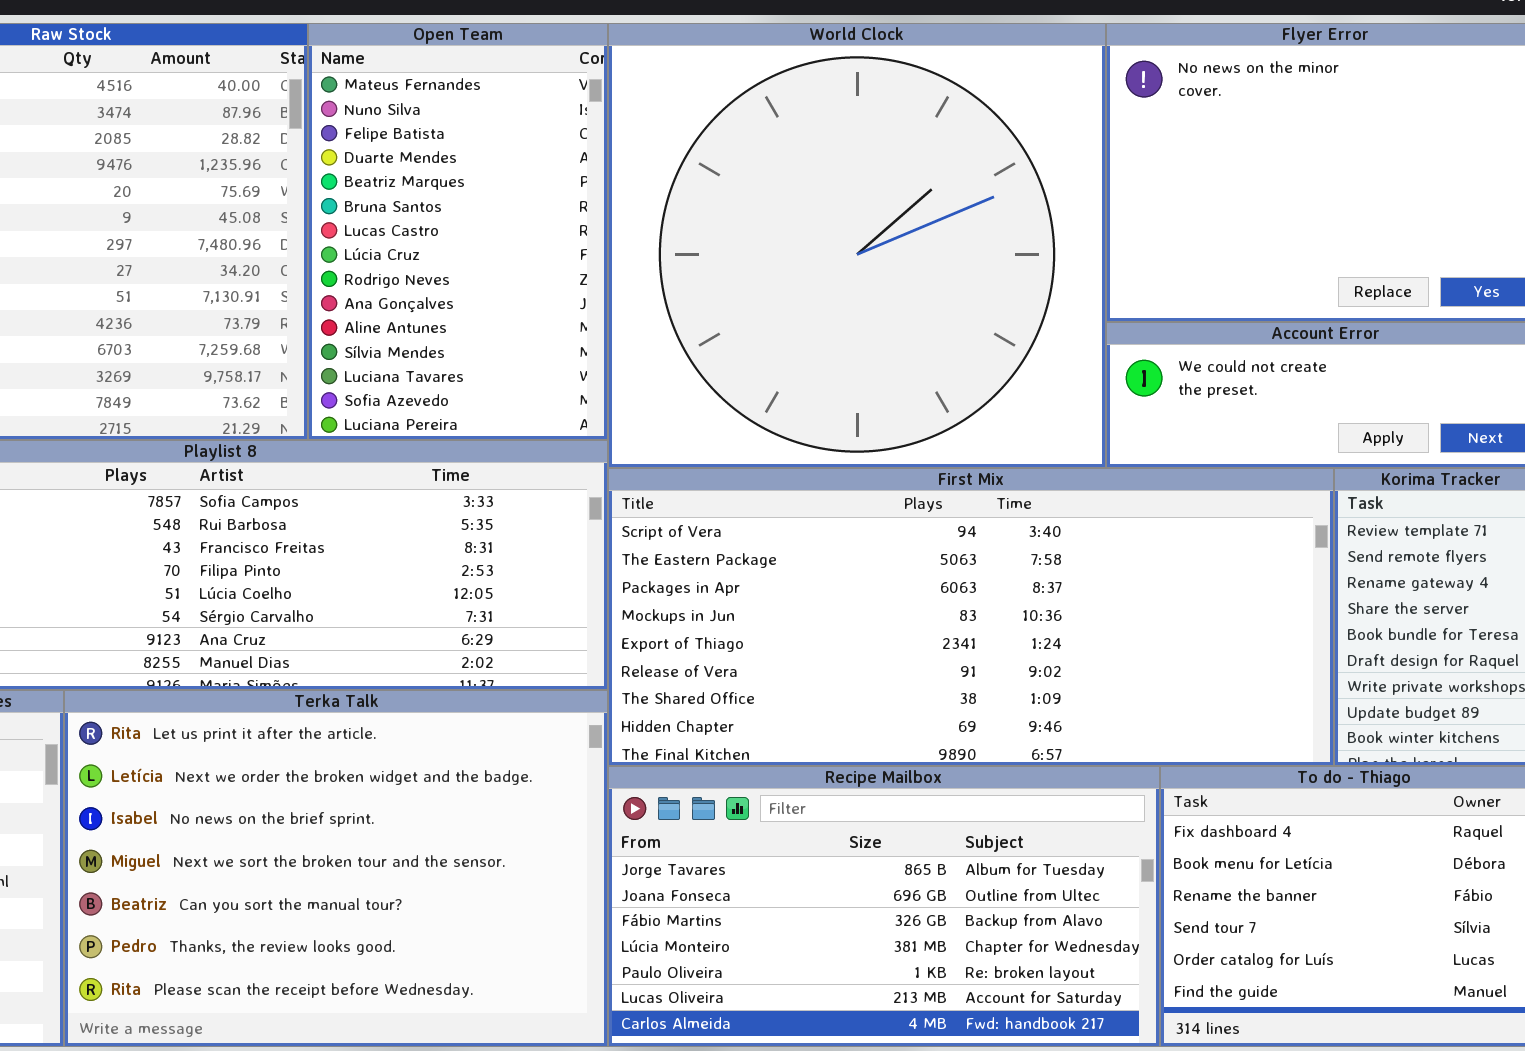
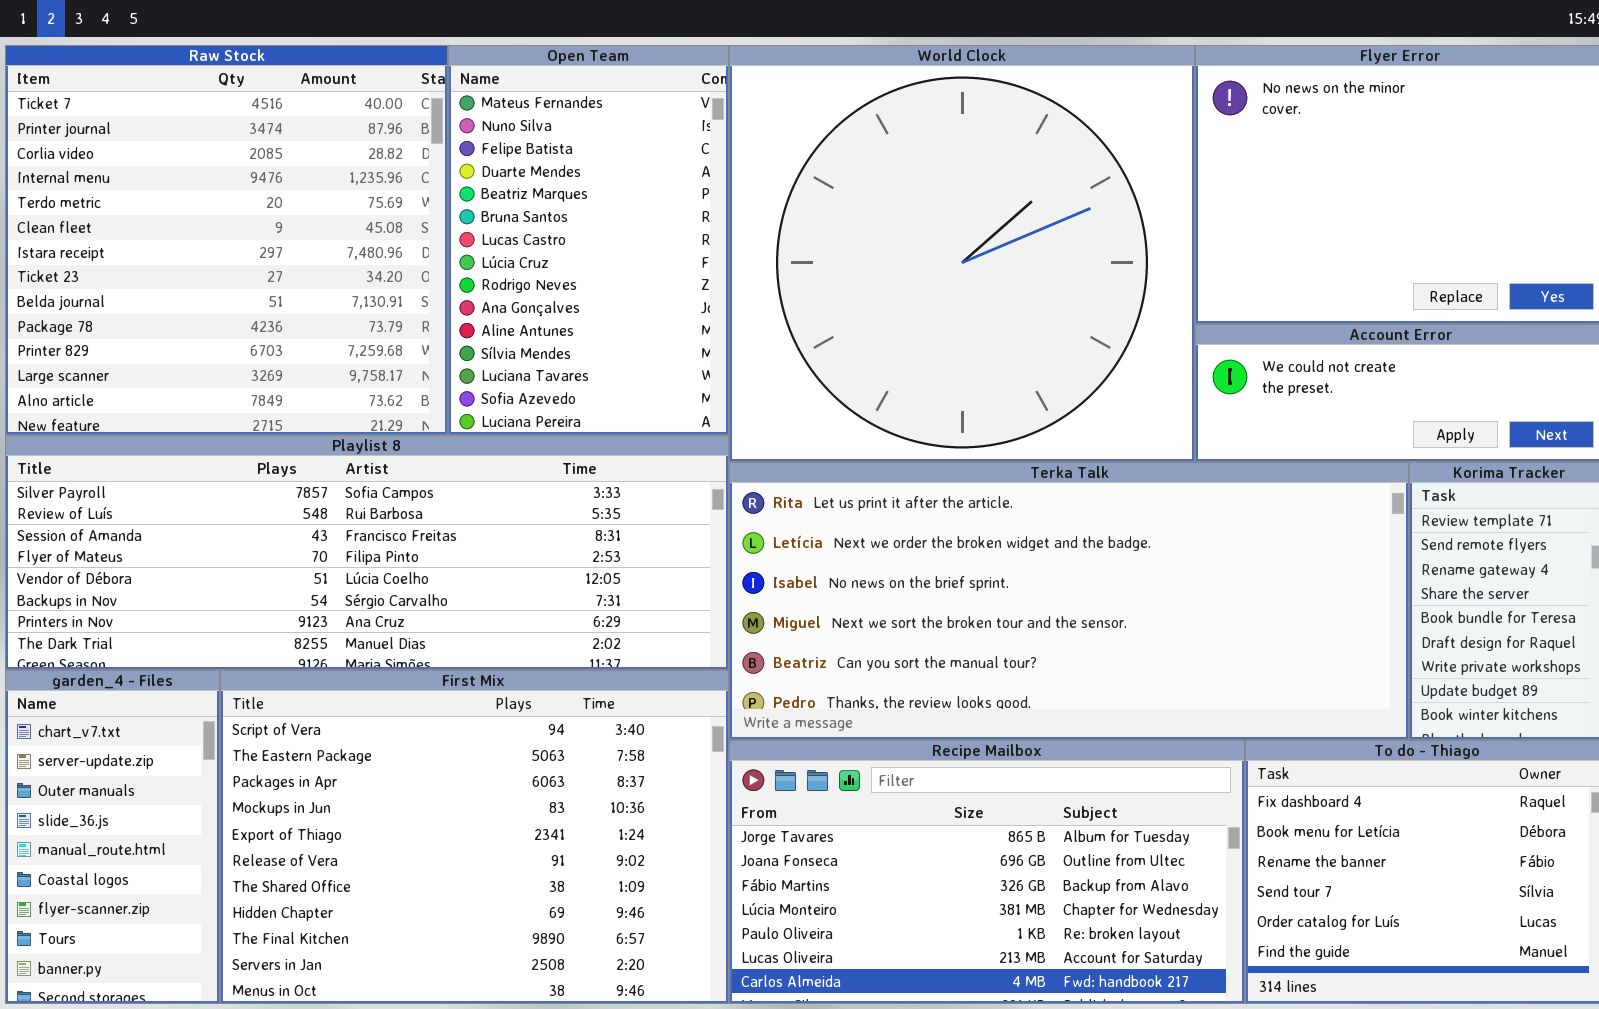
First Mix: [608,468,1334,766] -> [220,670,729,1004], moved, resized
Terka Talk: [64,690,608,1047] -> [729,462,1409,740], moved, resized

